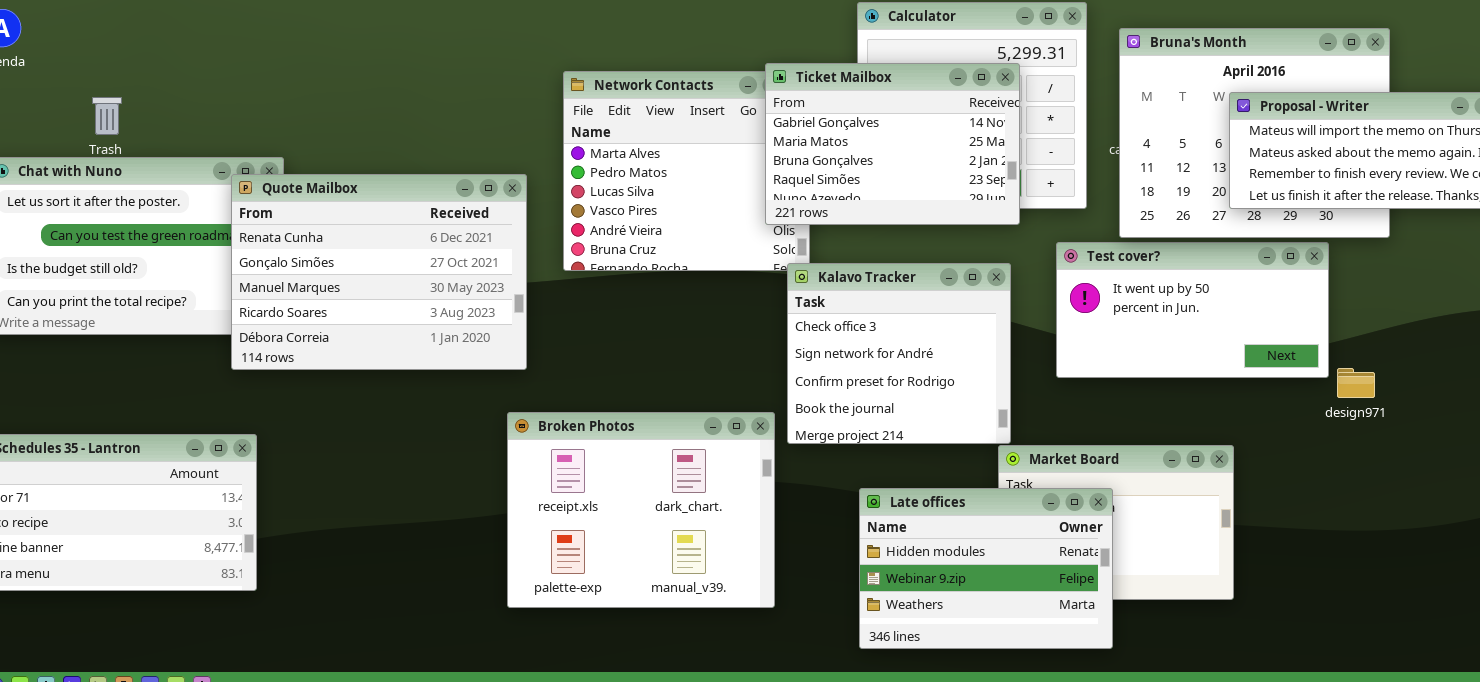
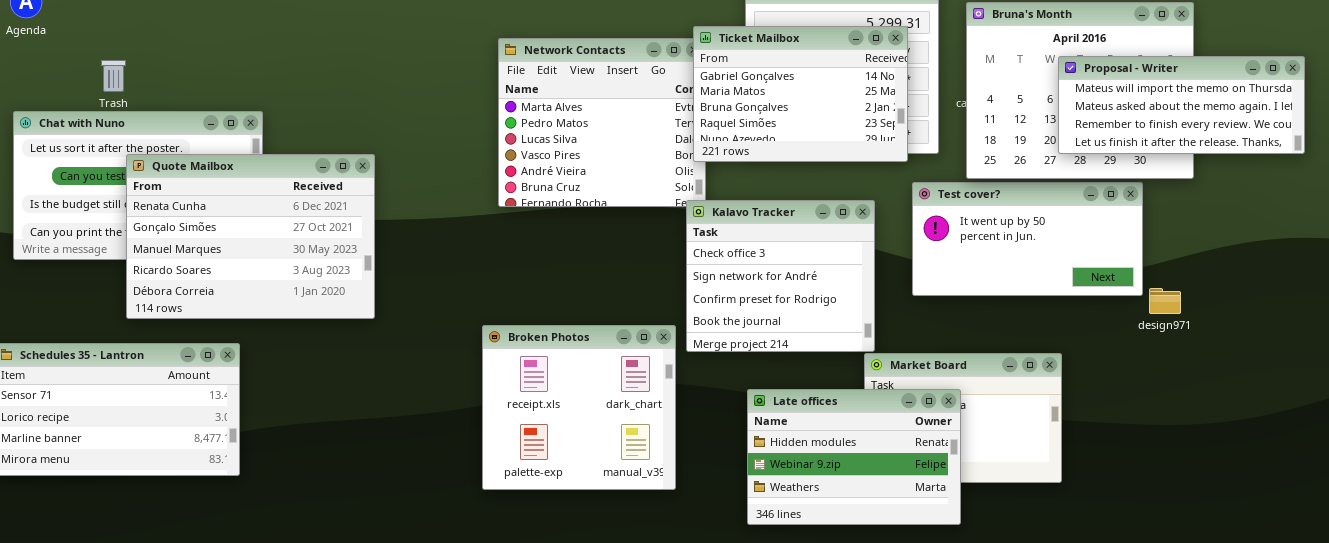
Ticket Mailbox: [765,63,1020,225] -> [693,26,908,162], moved
Quote Mailbox: [231,174,527,370] -> [126,154,375,319], moved
Broken Photos: [507,412,775,608] -> [482,325,676,490], resized

